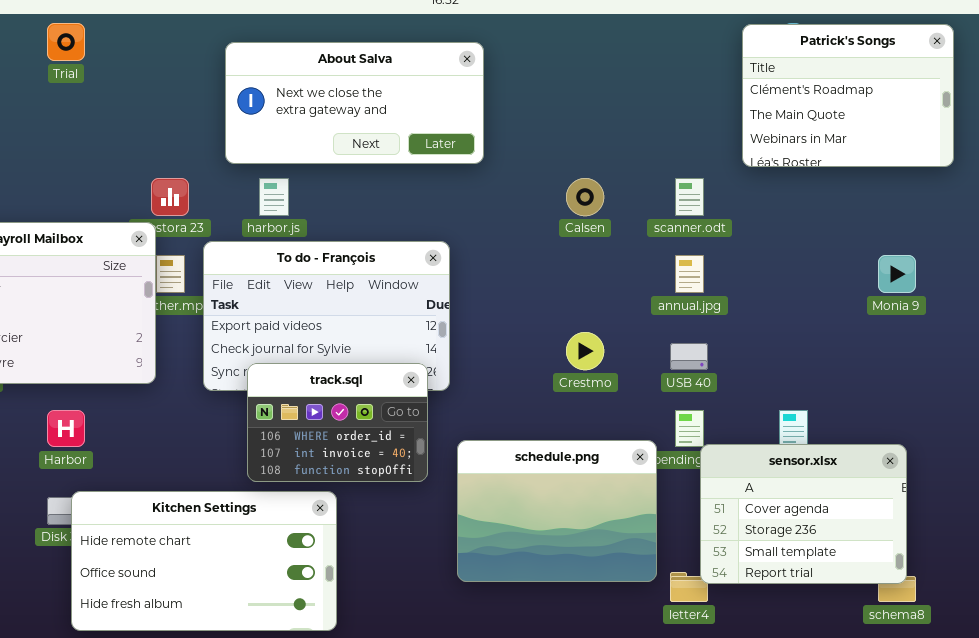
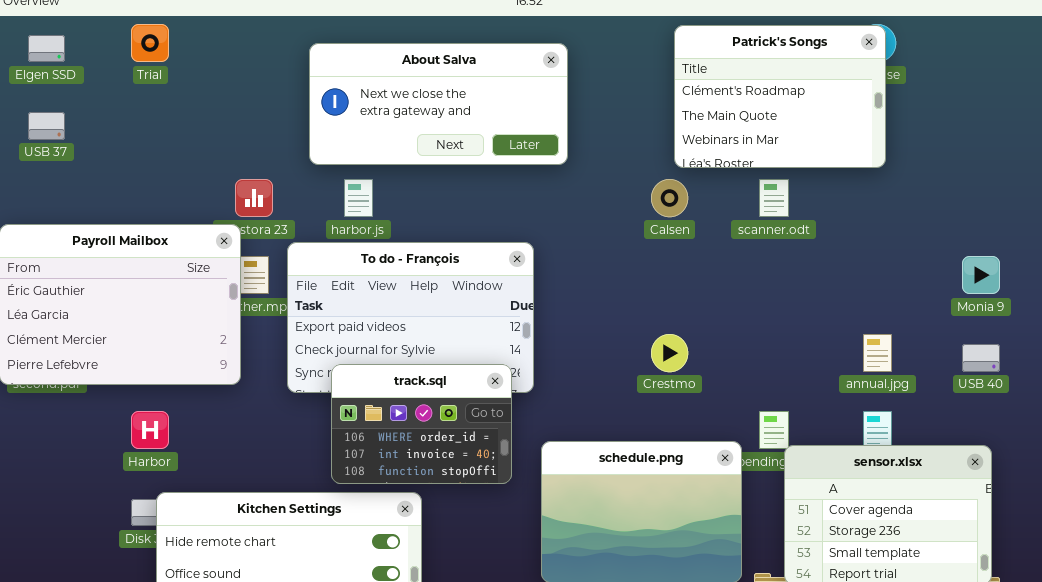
Patrick's Songs: [742,24,954,167] -> [674,25,886,168], moved
annual.jpg: [675,255,704,293] -> [863,334,892,372], moved
USB 40: [670,343,708,370] -> [962,344,1000,372], moved

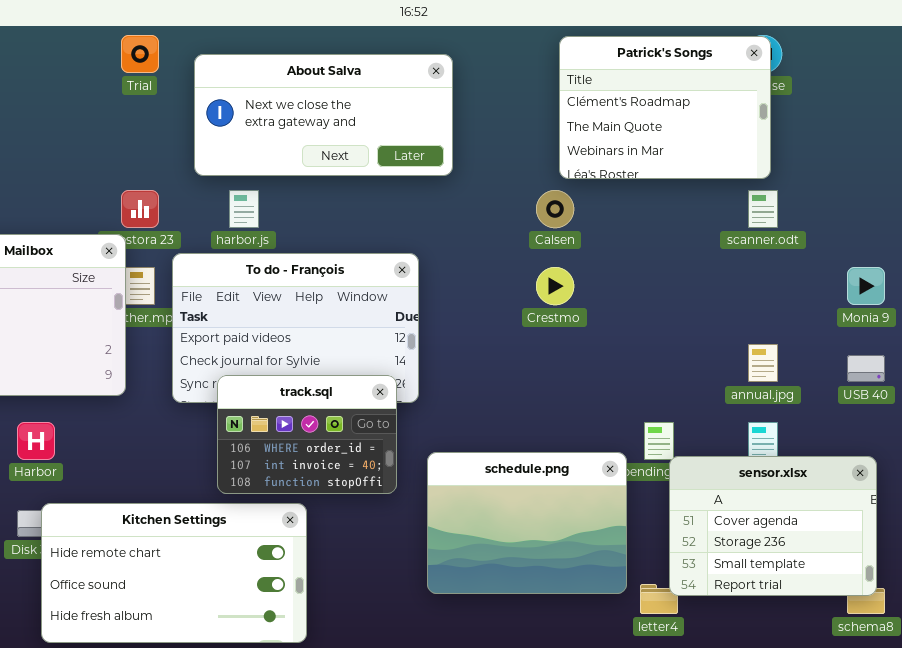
Trial: [131,24,169,62] -> [121,35,159,73], moved
scanner.odt: [759,179,789,217] -> [748,190,778,228], moved
Crestmo: [651,334,688,372] -> [536,267,574,305], moved

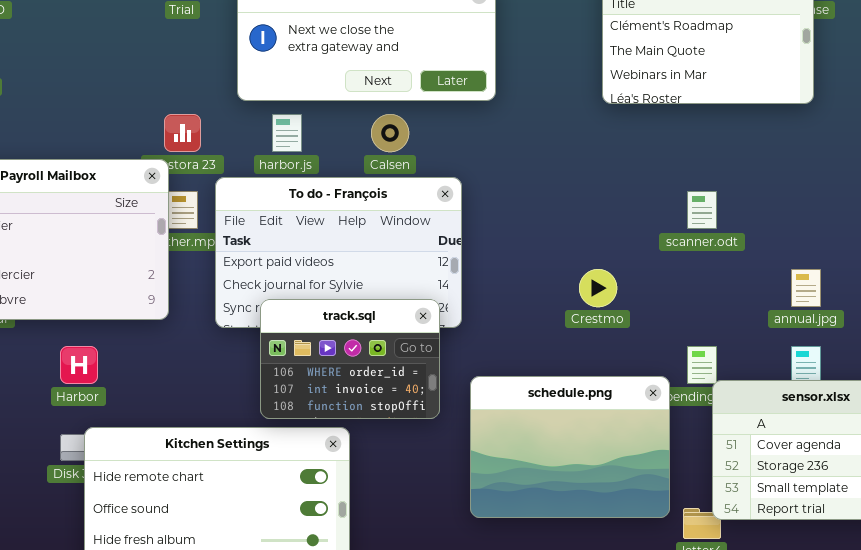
Calsen: [536,190,574,228] -> [371,114,409,152], moved
scanner.odt: [748,190,778,228] -> [687,191,717,229], moved
Crestmo: [536,267,574,305] -> [579,269,617,307], moved

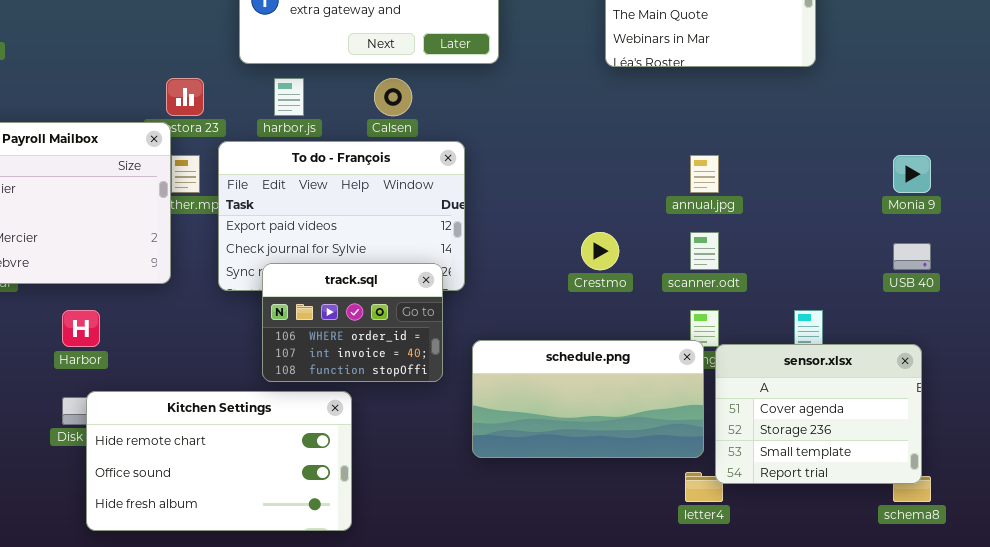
scanner.odt: [687,191,717,229] -> [690,232,719,270], moved
annual.jpg: [791,269,821,307] -> [690,155,719,193], moved
schedule.png: [470,376,670,518] -> [472,340,704,458], resized

